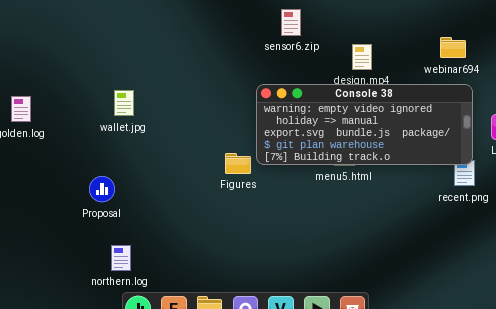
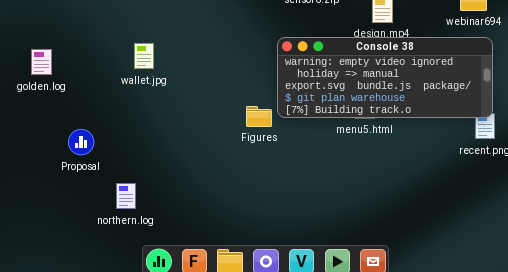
Proposal: [89,176,115,202] -> [68,129,94,155], moved
northern.log: [111,245,131,271] -> [116,183,136,209], moved

